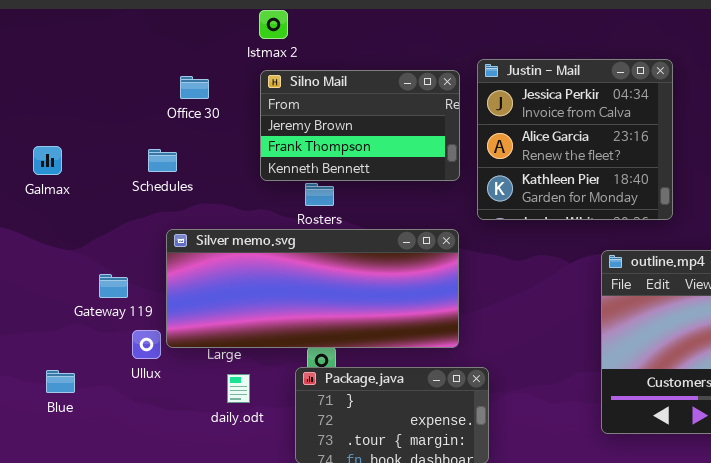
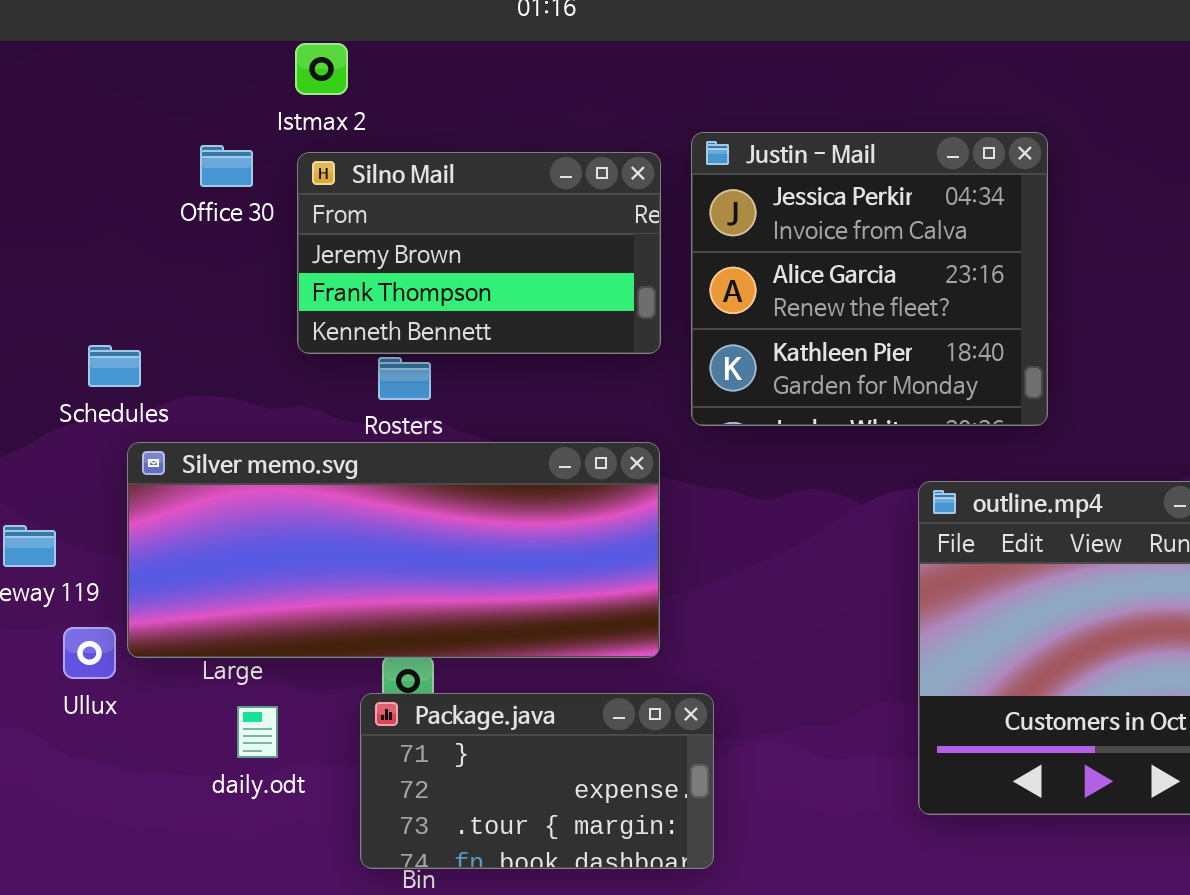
Office 30: [180,76,209,99] -> [200,145,253,187], moved
Schedules: [148,149,177,172] -> [88,345,141,387], moved

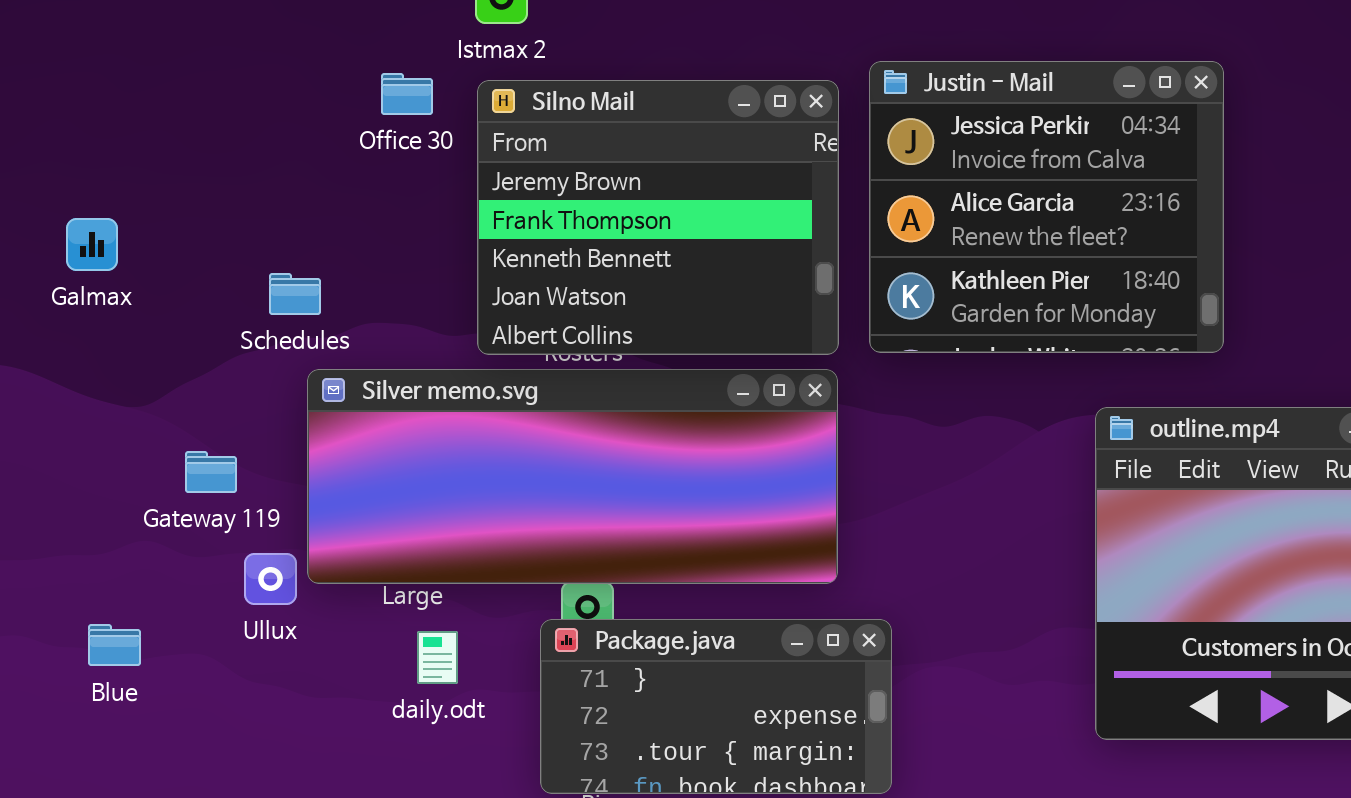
Silno Mail: [297,152,661,354] -> [477,80,839,355], resized

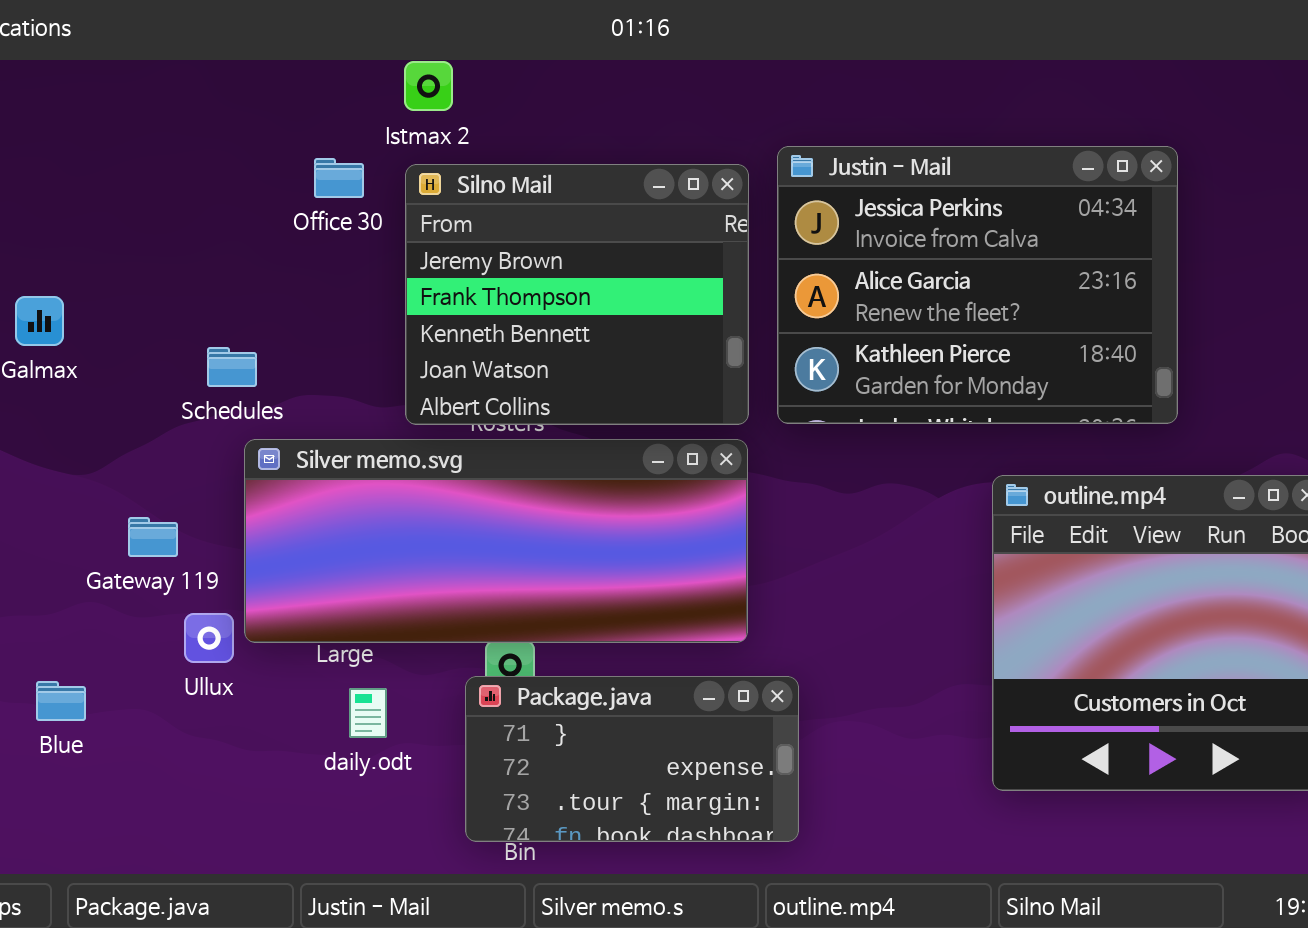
Justin - Mail: [869,61,1224,353] -> [777,146,1178,424], resized

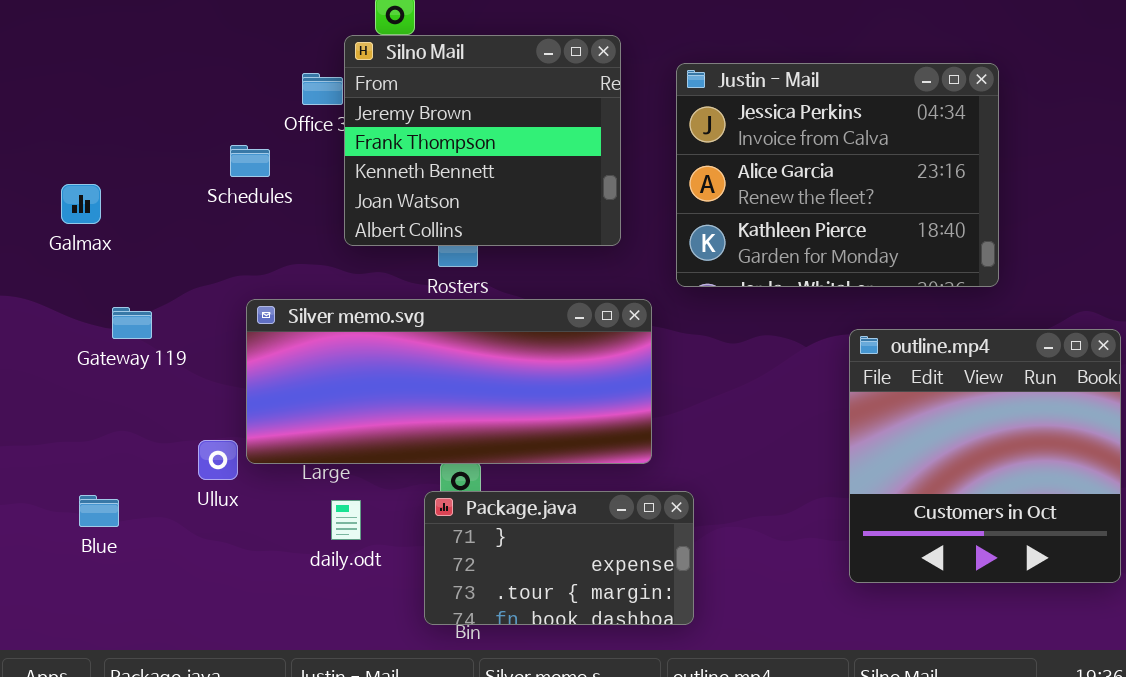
Silno Mail: [405,164,749,425] -> [344,35,621,246], moved
Schedules: [207,347,257,387] -> [230,145,270,177], moved
Gateway 119: [128,517,178,557] -> [112,307,152,339], moved

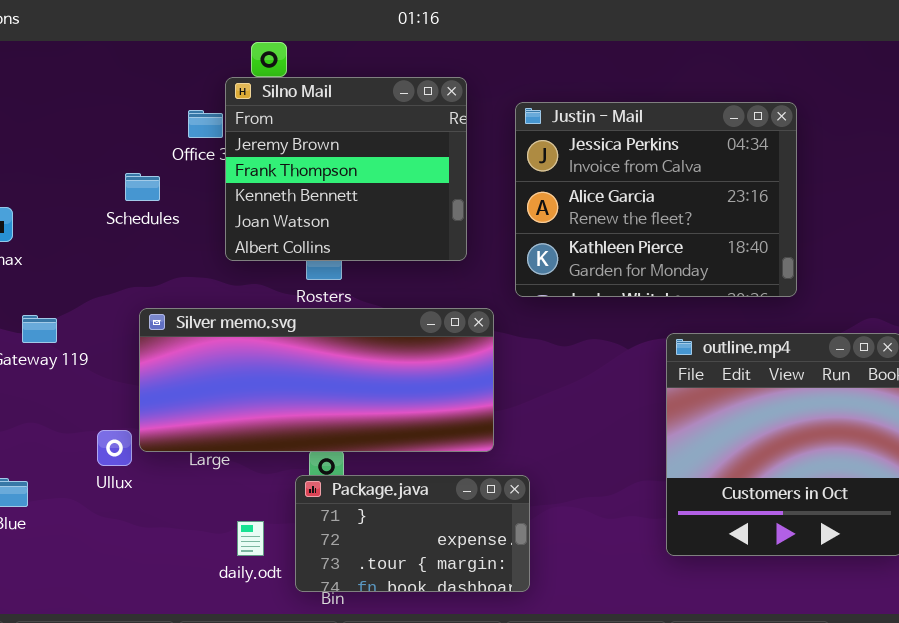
daily.odt: [331,500,361,540] -> [237,521,264,556], moved

